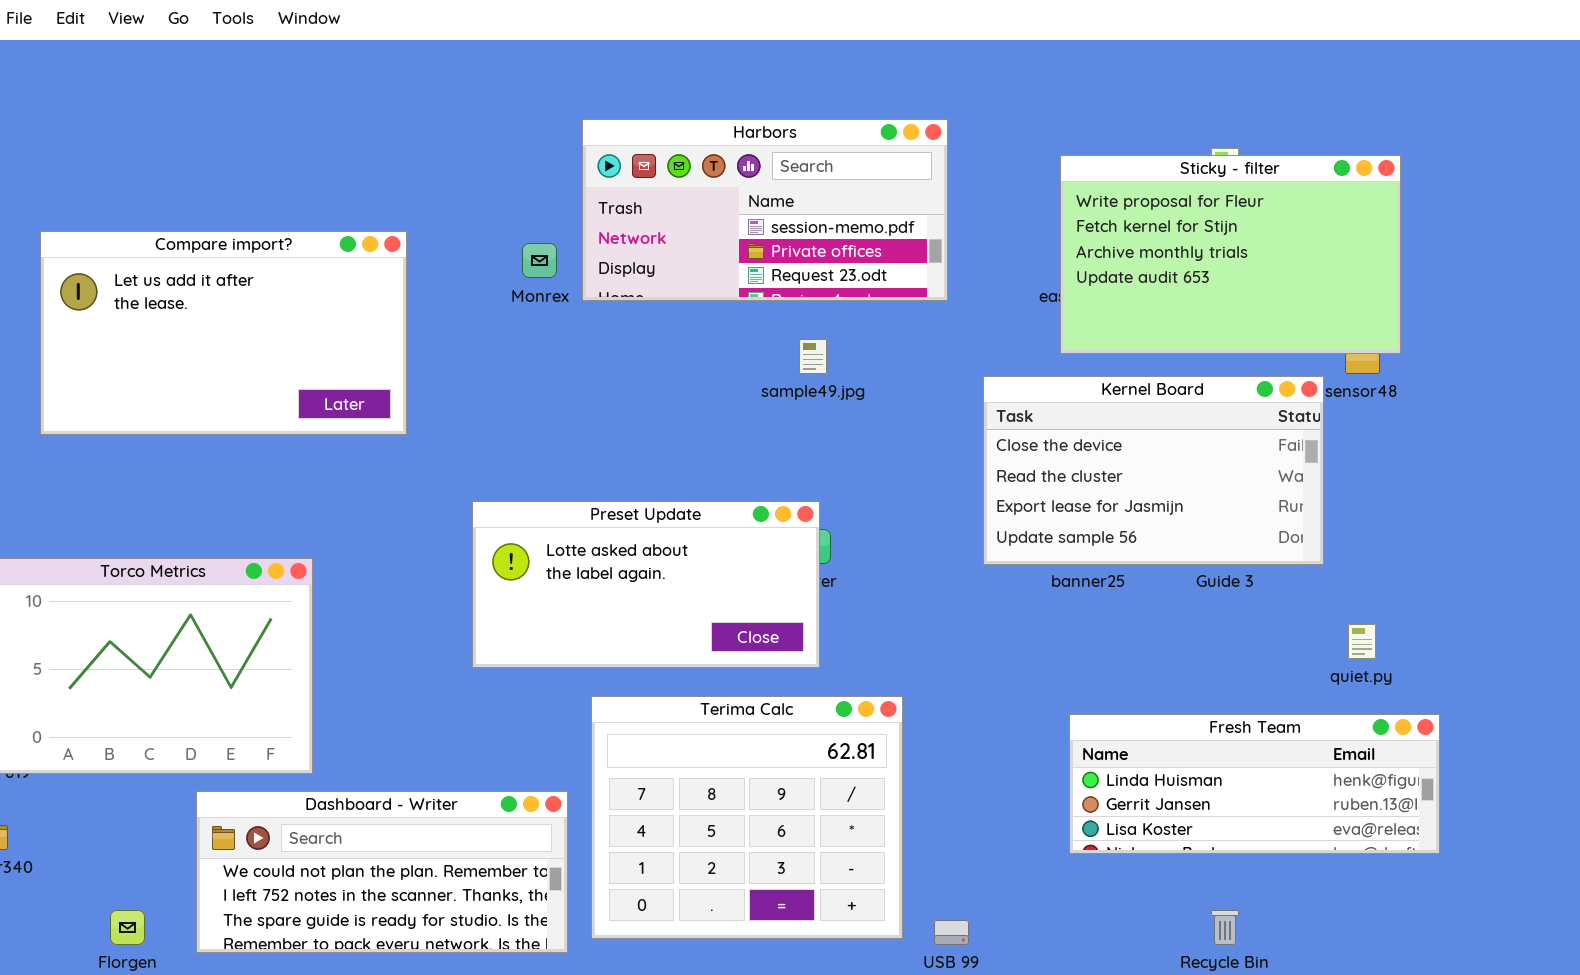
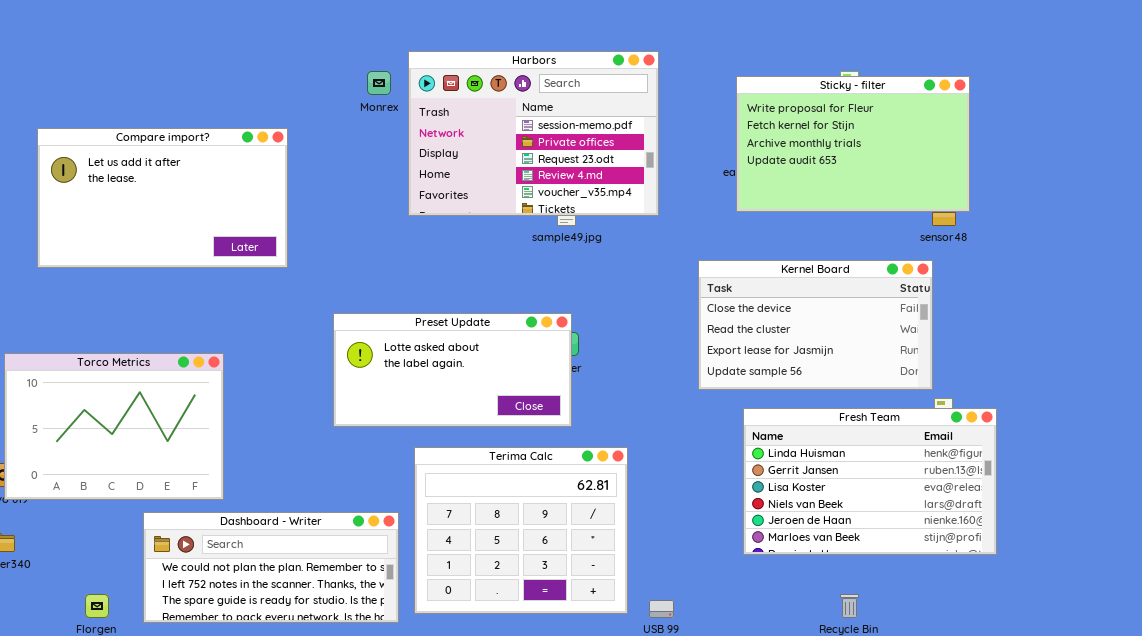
Harbors: [582,119,948,301] -> [408,51,659,216], resized
Monrex: [522,243,557,278] -> [367,71,391,95], moved
Kernel Board: [983,376,1324,565] -> [698,260,933,390], moved
Fresh Team: [1069,714,1440,854] -> [743,408,997,555], resized

